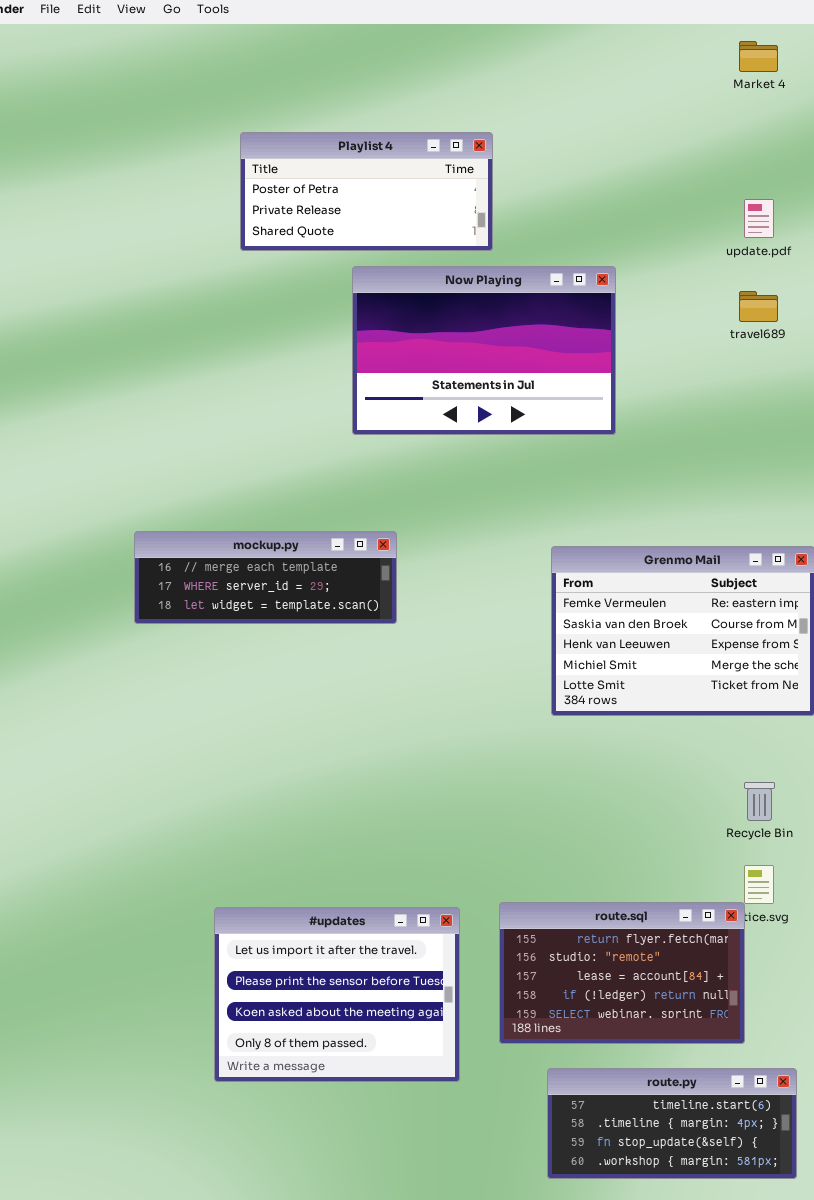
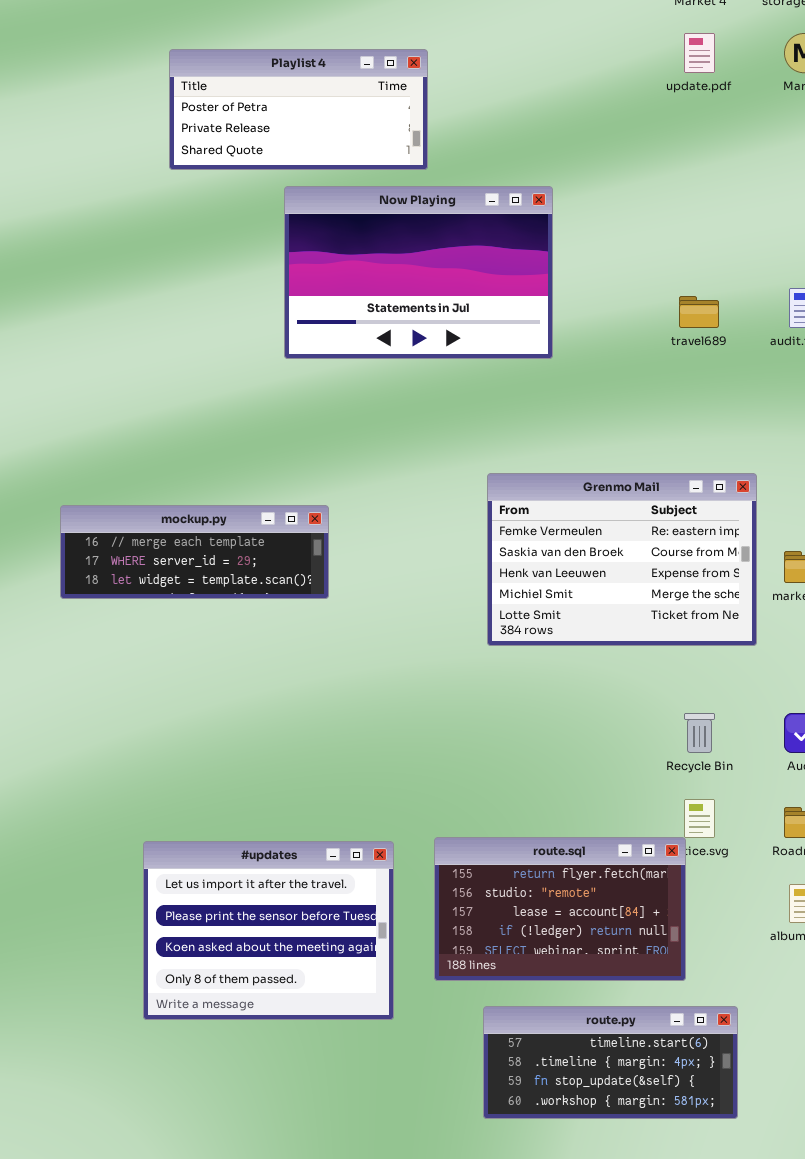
update.pdf: [744,199,774,238] -> [684,33,715,73], moved
travel689: [739,291,778,322] -> [679,296,719,328], moved
mockup.py: [134,531,397,624] -> [60,505,329,599], moved

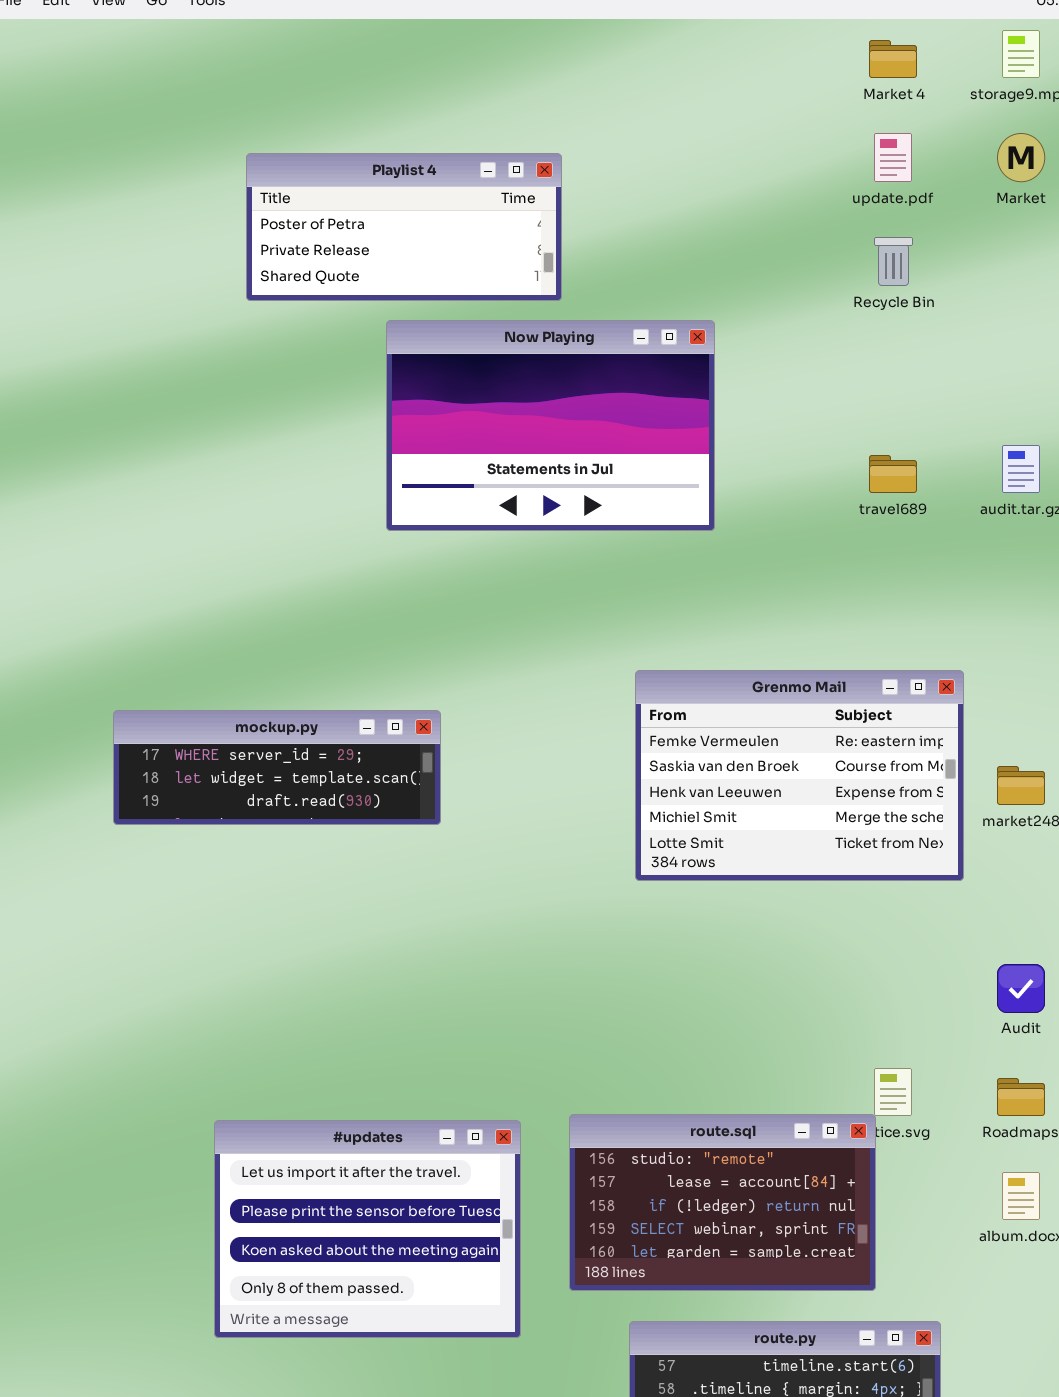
mockup.py: [60,505,329,599] -> [113,710,441,825], scrolled down 1 row
Recycle Bin: [684,713,715,753] -> [874,237,913,286], moved
route.sql: [434,837,686,981] -> [569,1114,876,1291], scrolled down 1 row

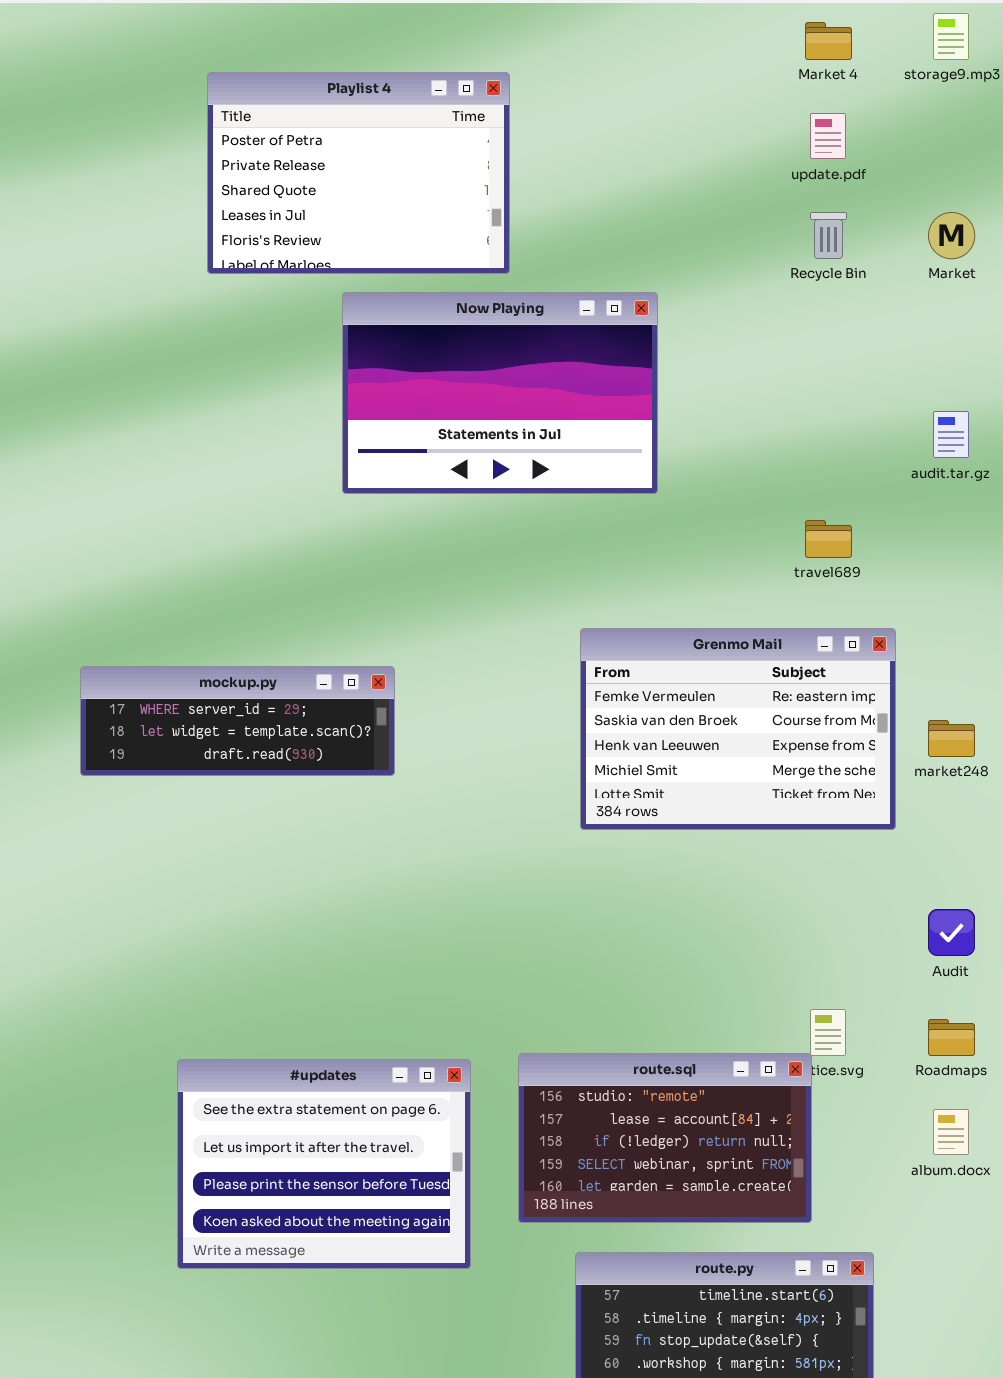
Market: [997,133,1045,182] -> [928,212,975,259], moved
Playlist 4: [246,153,562,301] -> [207,72,510,274], resized
travel689: [869,455,917,493] -> [805,520,852,558], moved
#updates: [214,1120,521,1338] -> [177,1059,471,1269], scrolled up 1 row

